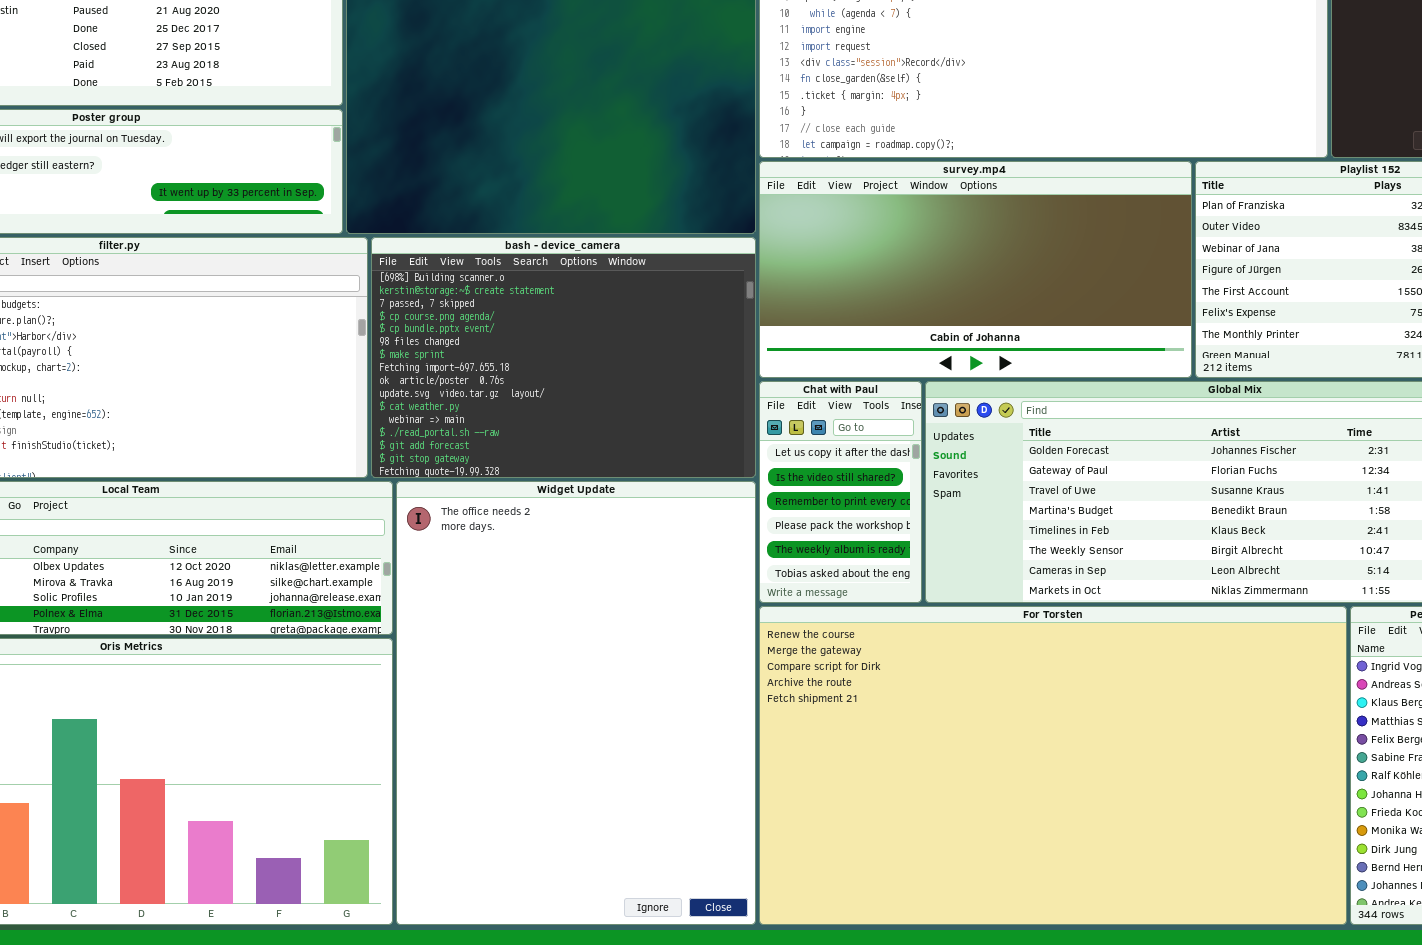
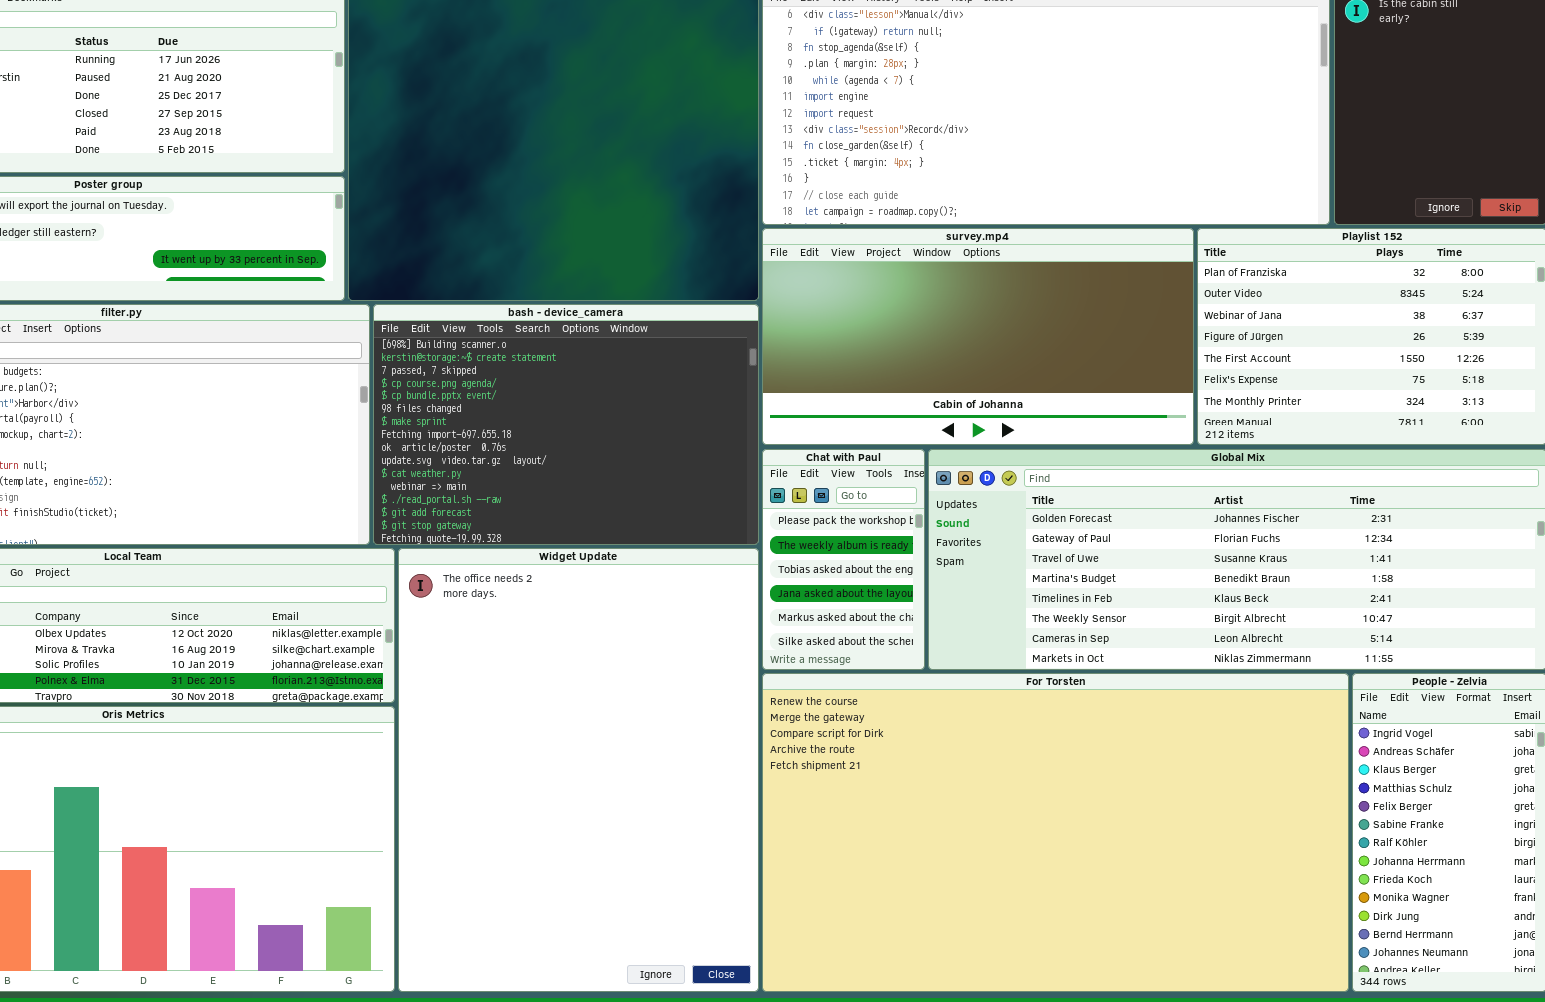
Chat with Paul: [759,381,922,603] -> [762,449,925,670], scrolled down 3 rows

